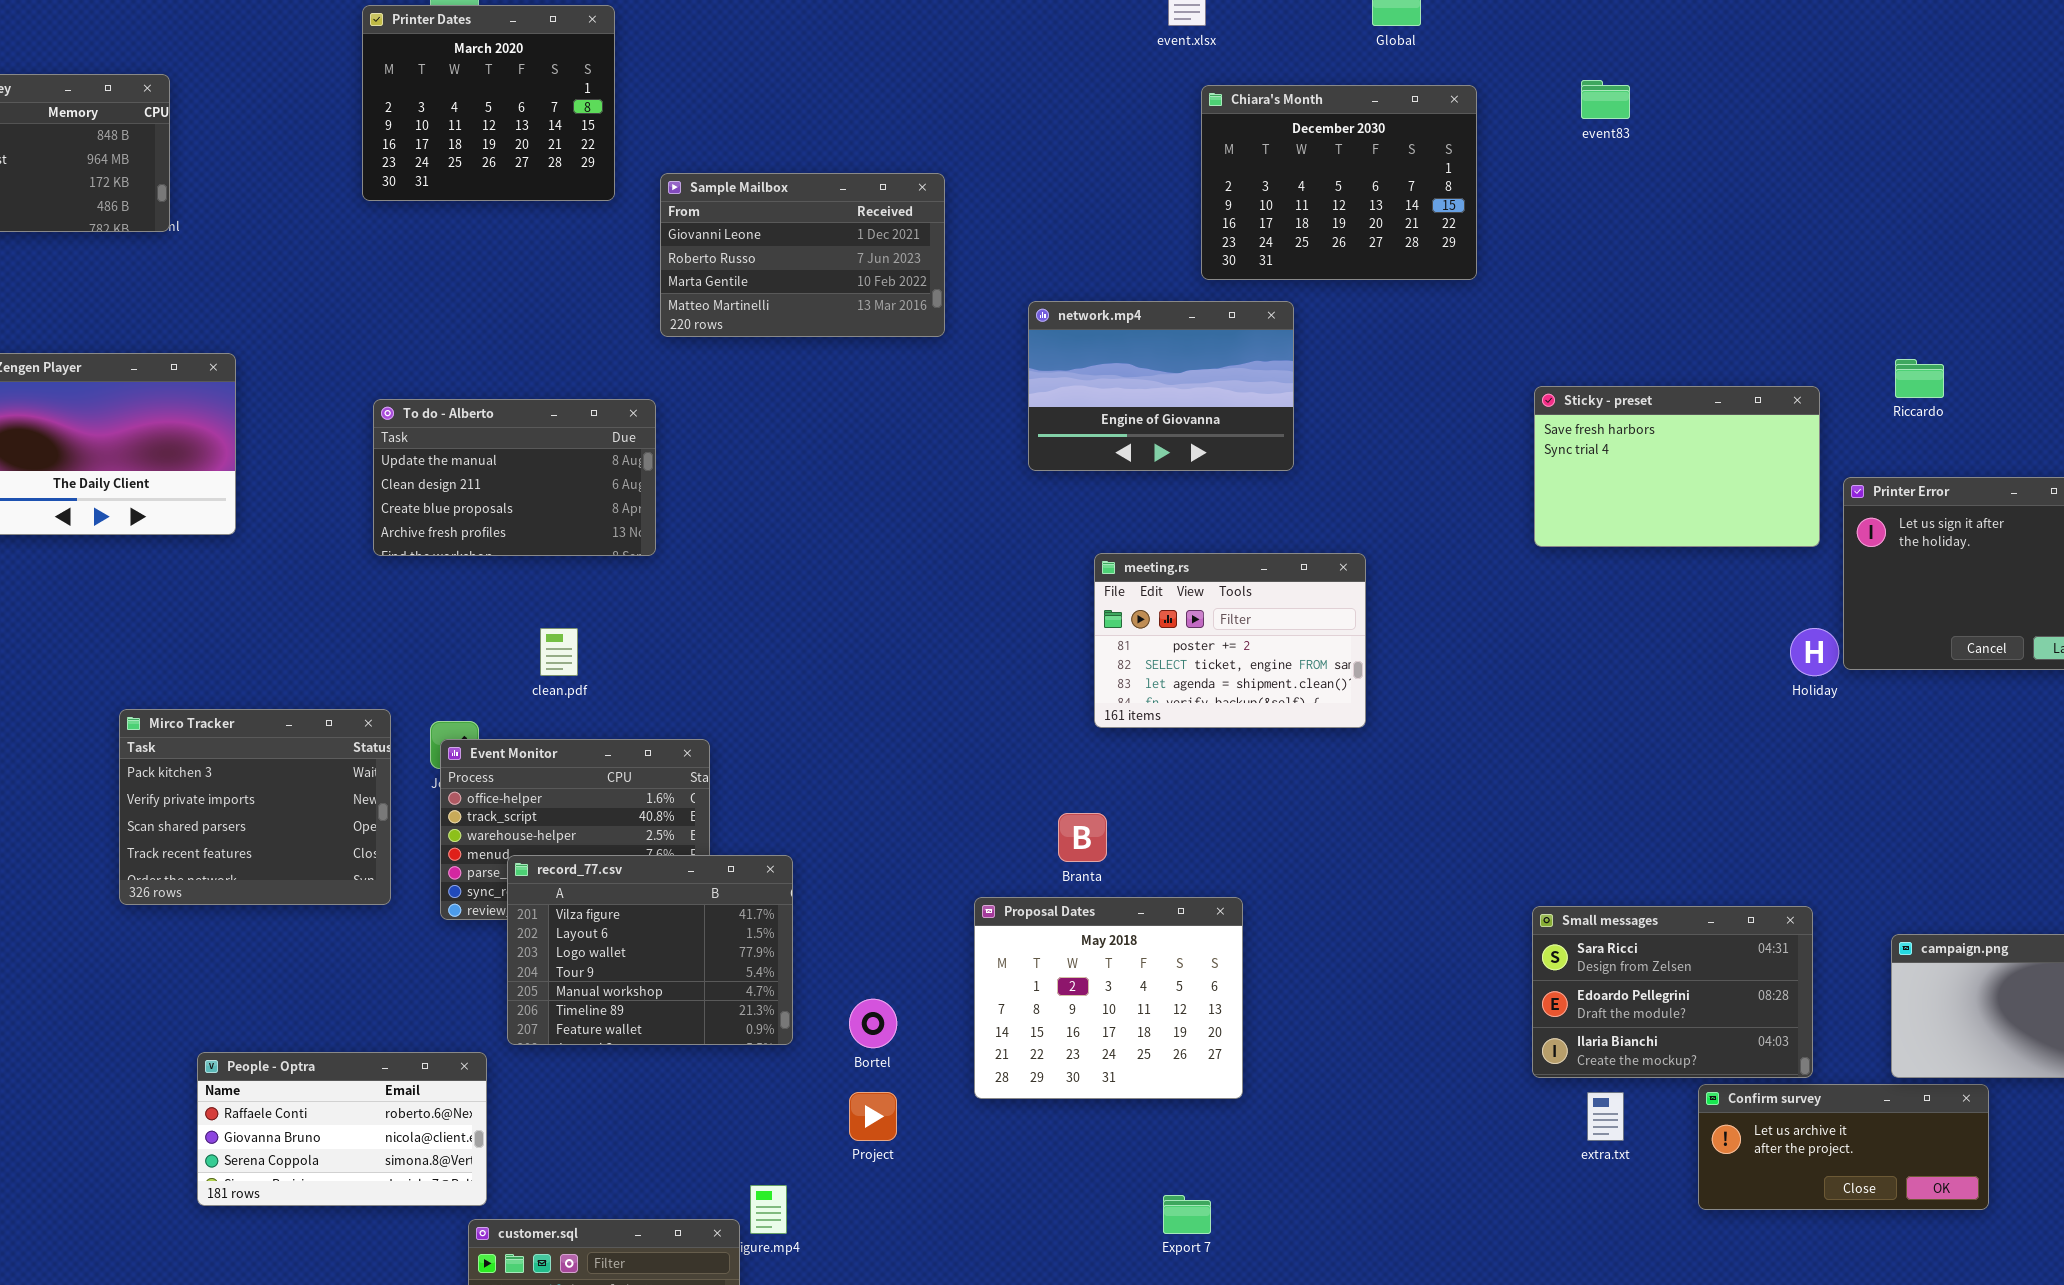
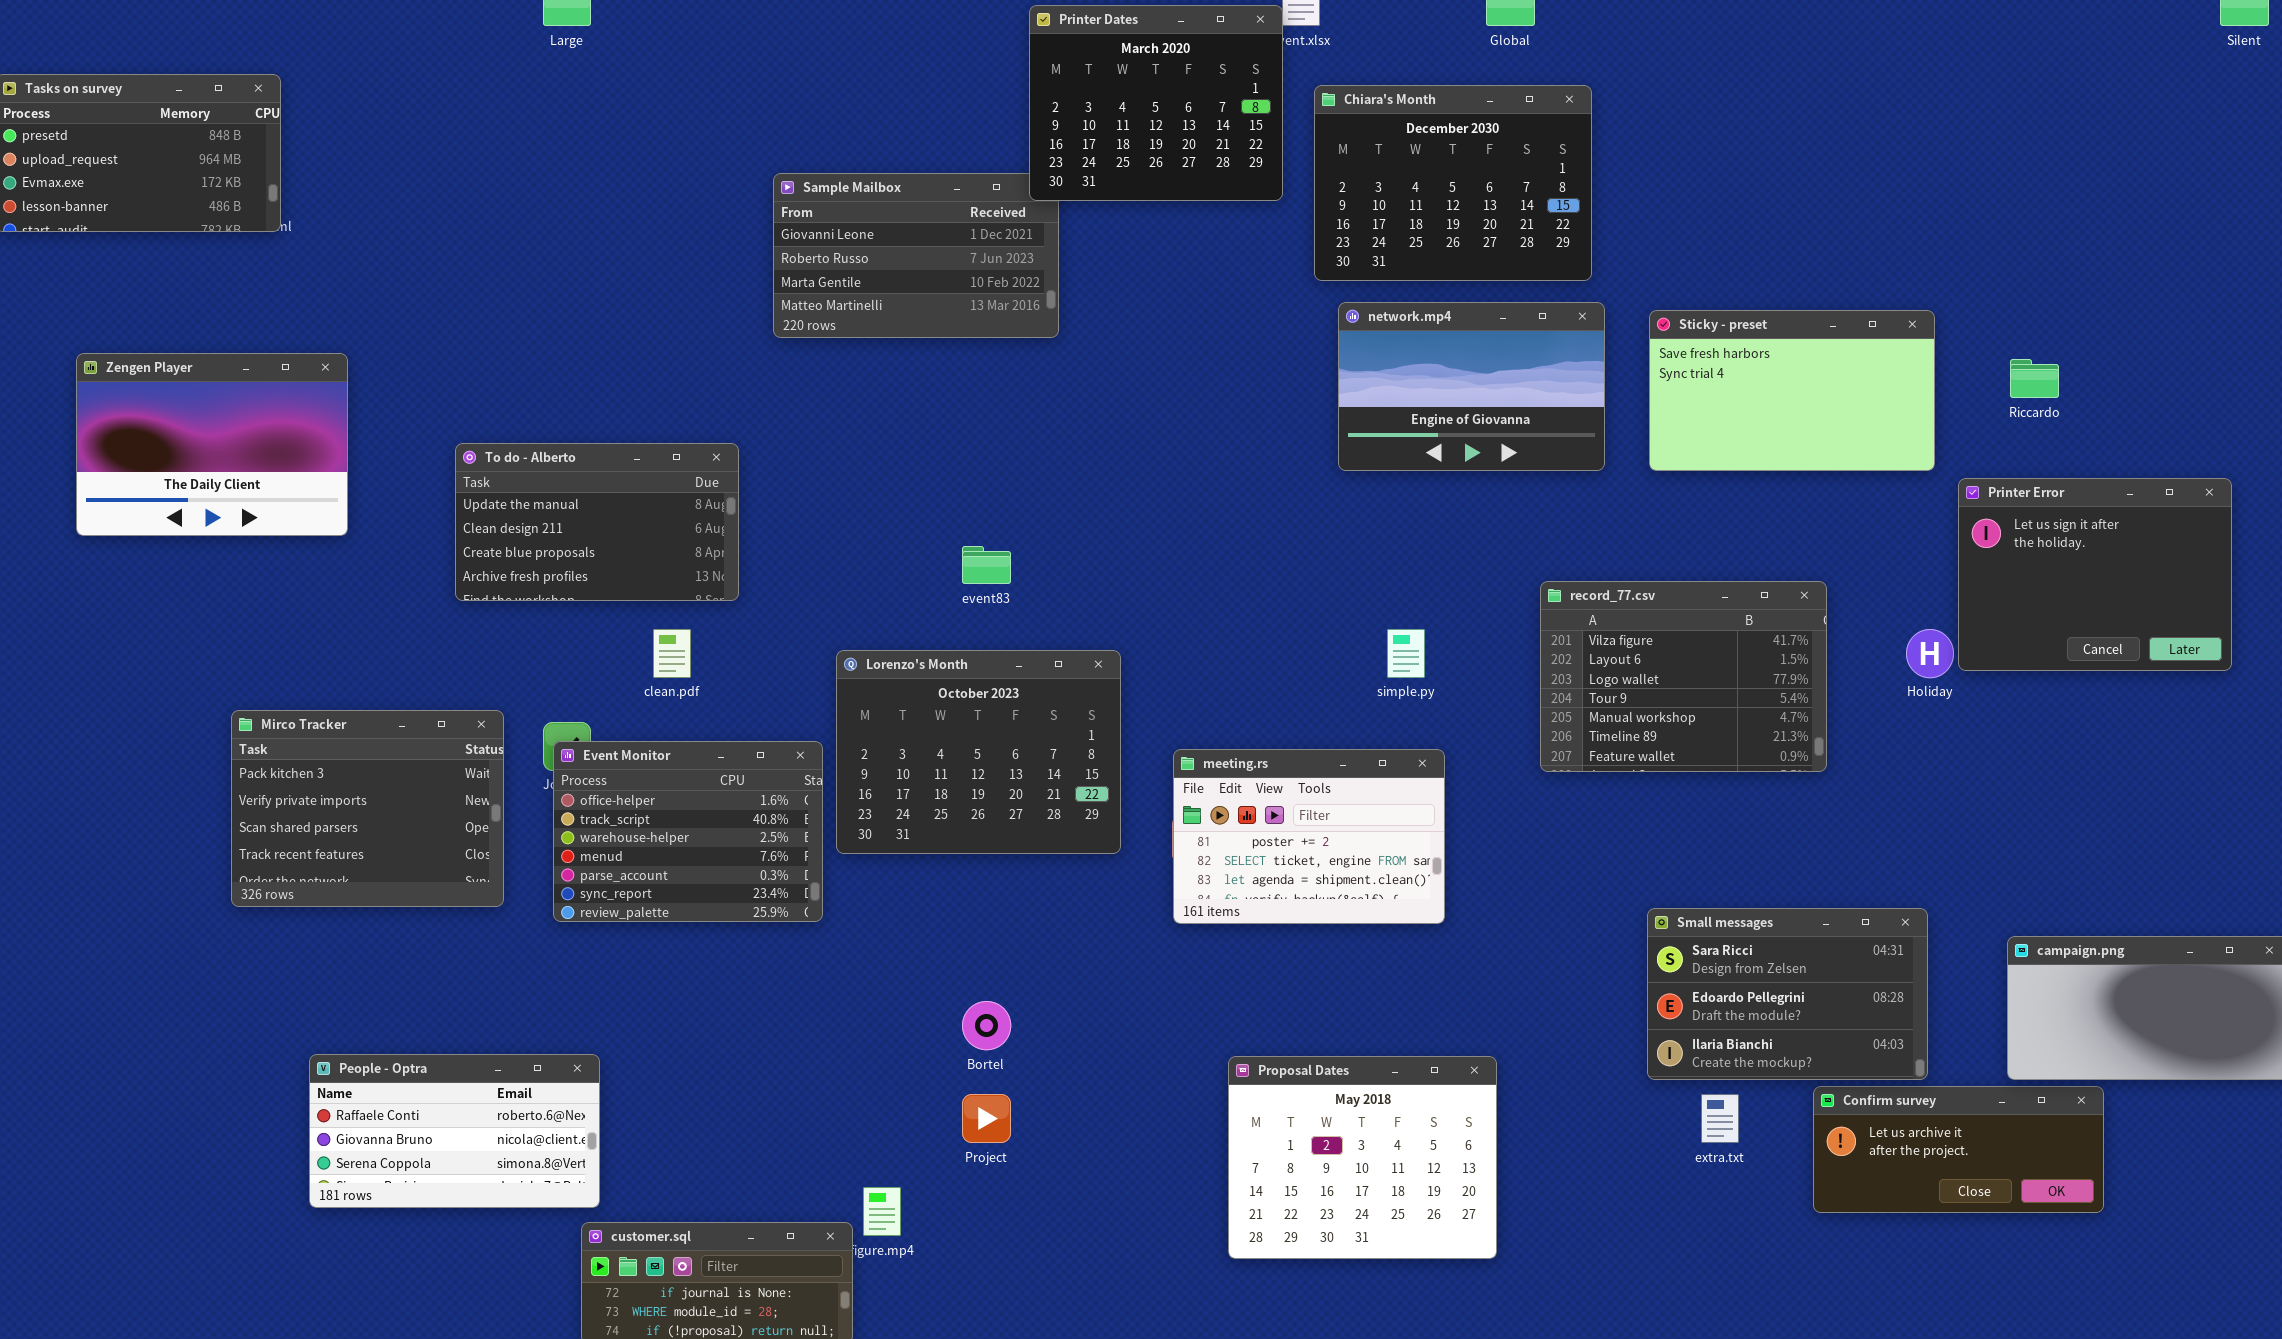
Printer Dates: [362,5,615,201] -> [1029,5,1283,201], moved
event83: [1581,80,1630,119] -> [962,546,1011,584], moved
network.mp4: [1028,301,1294,471] -> [1338,302,1605,471], moved
Sticky - preset: [1534,386,1820,547] -> [1649,310,1935,471], moved
To do - Alberto: [373,399,656,556] -> [455,443,739,601], moved
meeting.rs: [1094,553,1366,728] -> [1173,749,1445,924], moved
Lorenzo's Month: none -> [836,650,1121,854], opened
record_77.csv: [507,855,793,1045] -> [1540,581,1827,772], moved
Proposal Dates: [974,897,1243,1099] -> [1228,1056,1497,1259], moved

